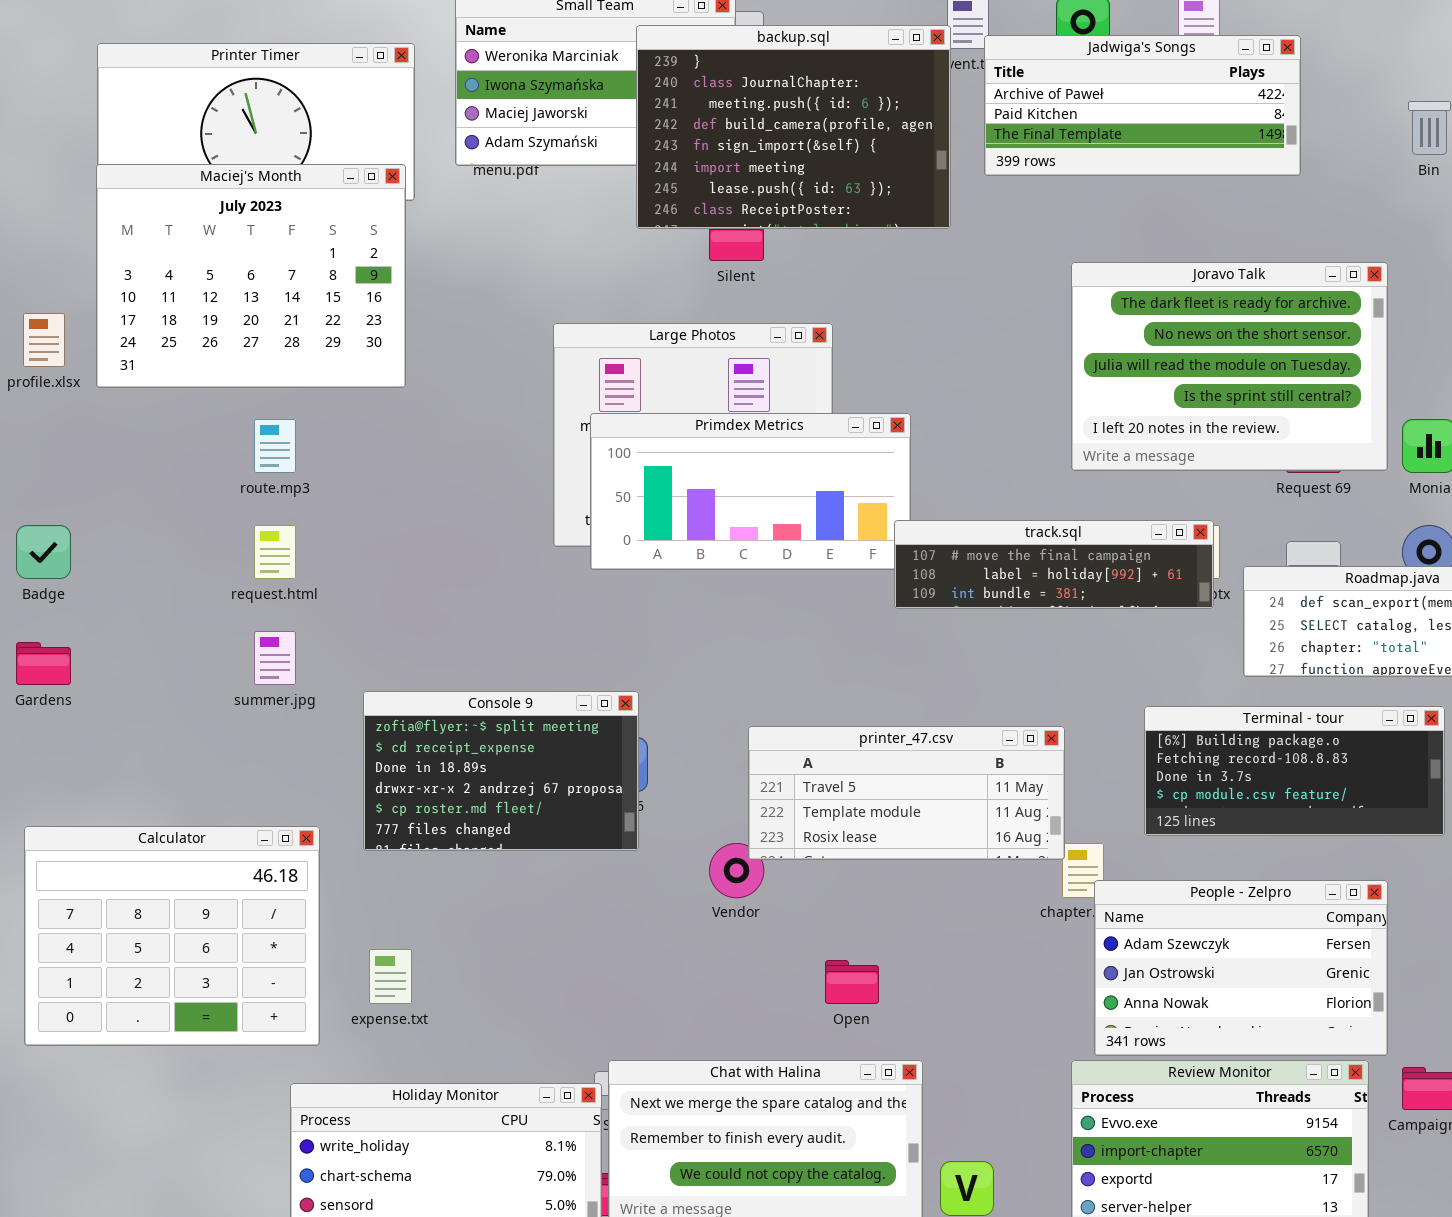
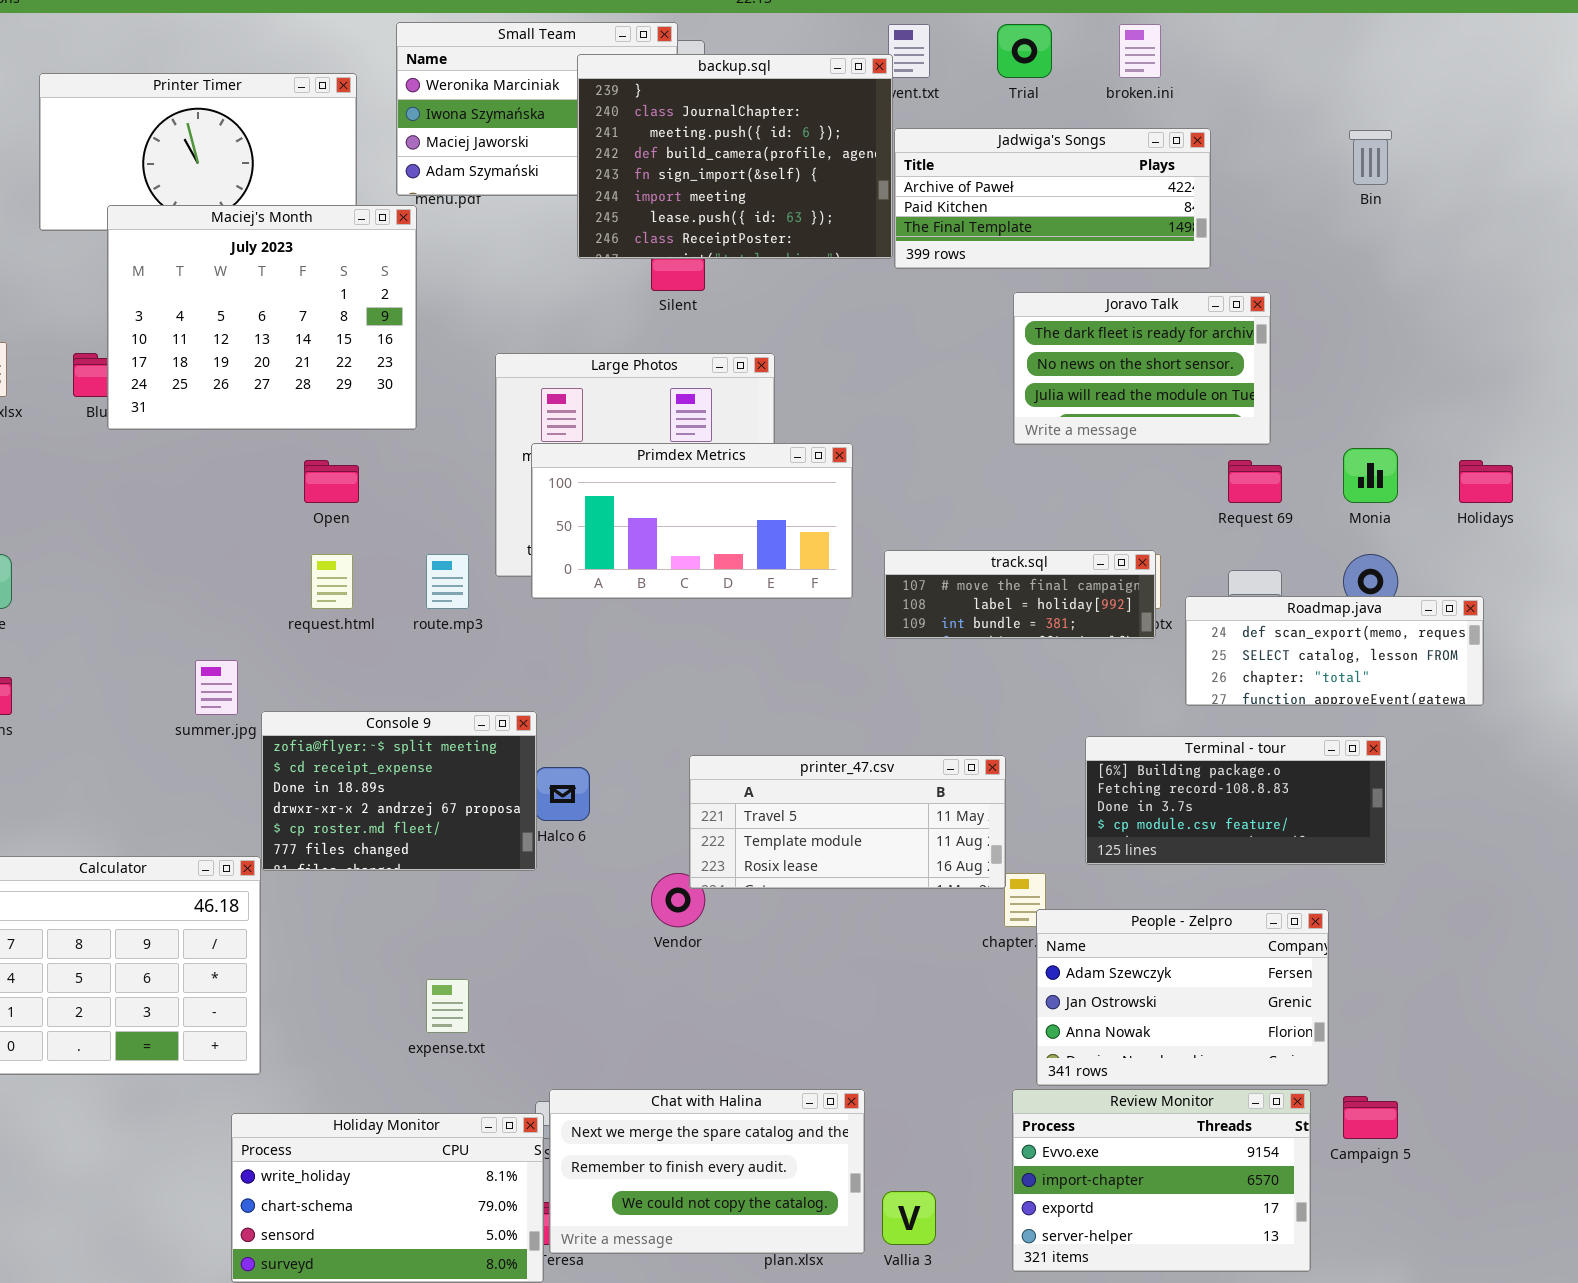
Jadwiga's Songs: [984,35,1301,176] -> [894,128,1211,269], moved
Maciej's Month: [96,164,406,388] -> [107,205,417,430], moved
Joravo Talk: [1071,262,1388,471] -> [1013,292,1271,445], resized
route.mp3: [254,419,296,473] -> [426,554,469,609], moved
track.sql: [894,520,1214,609] -> [884,550,1156,639], resized
request.html: [254,525,296,579] -> [311,554,353,609], moved
Console 9: [363,691,639,851] -> [261,711,537,871], moved
expense.txt: [369,949,412,1004] -> [426,979,469,1033], moved
Open: [825,960,879,1004] -> [304,460,359,503], moved

